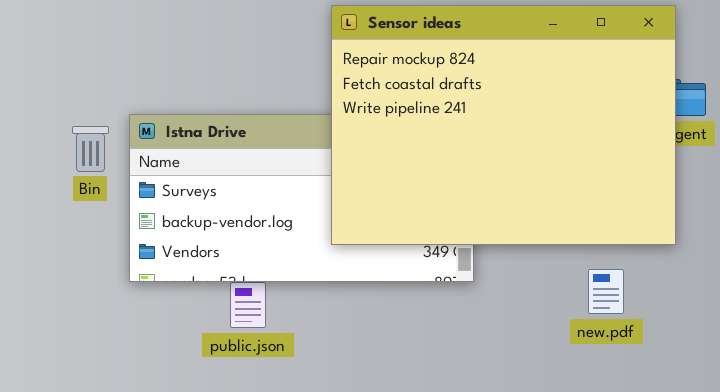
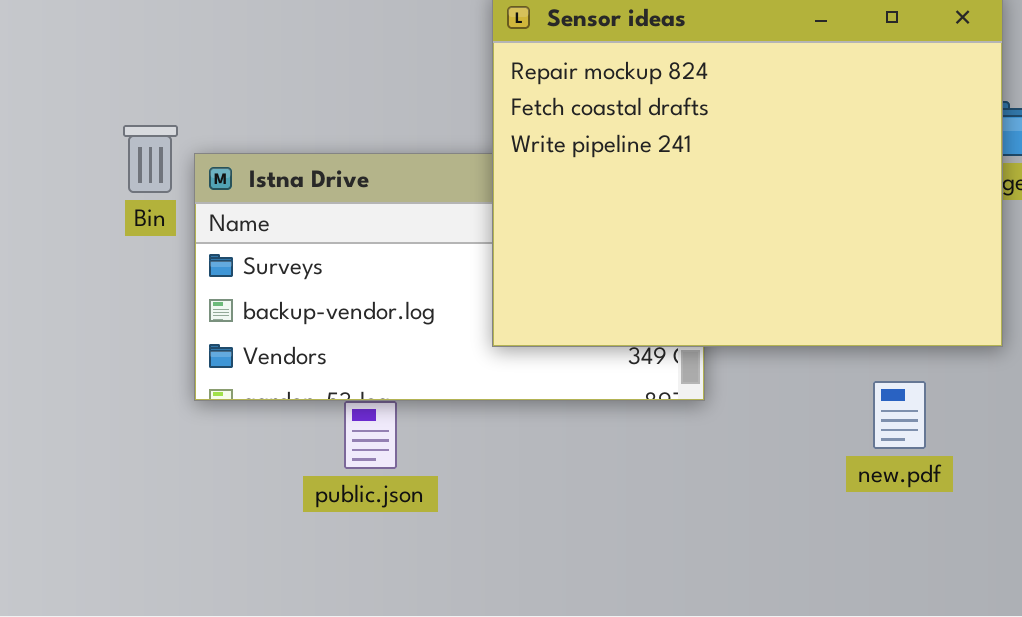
Bin: [72,126,109,172] -> [123,125,178,193], moved

